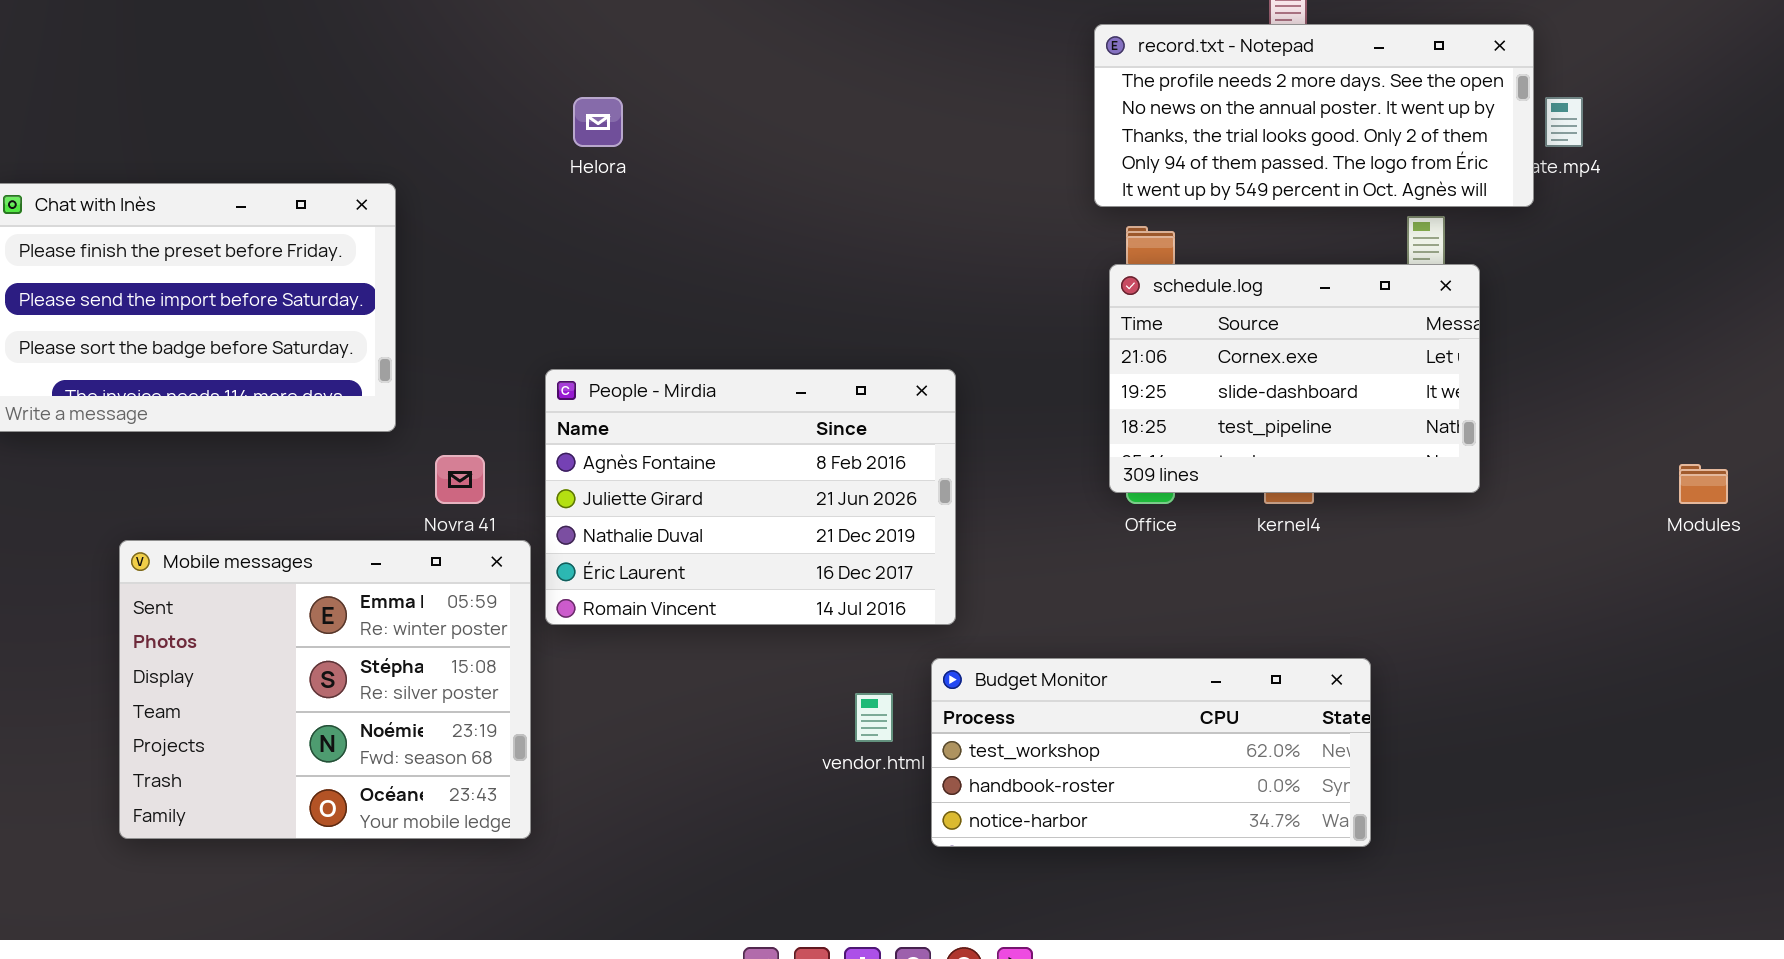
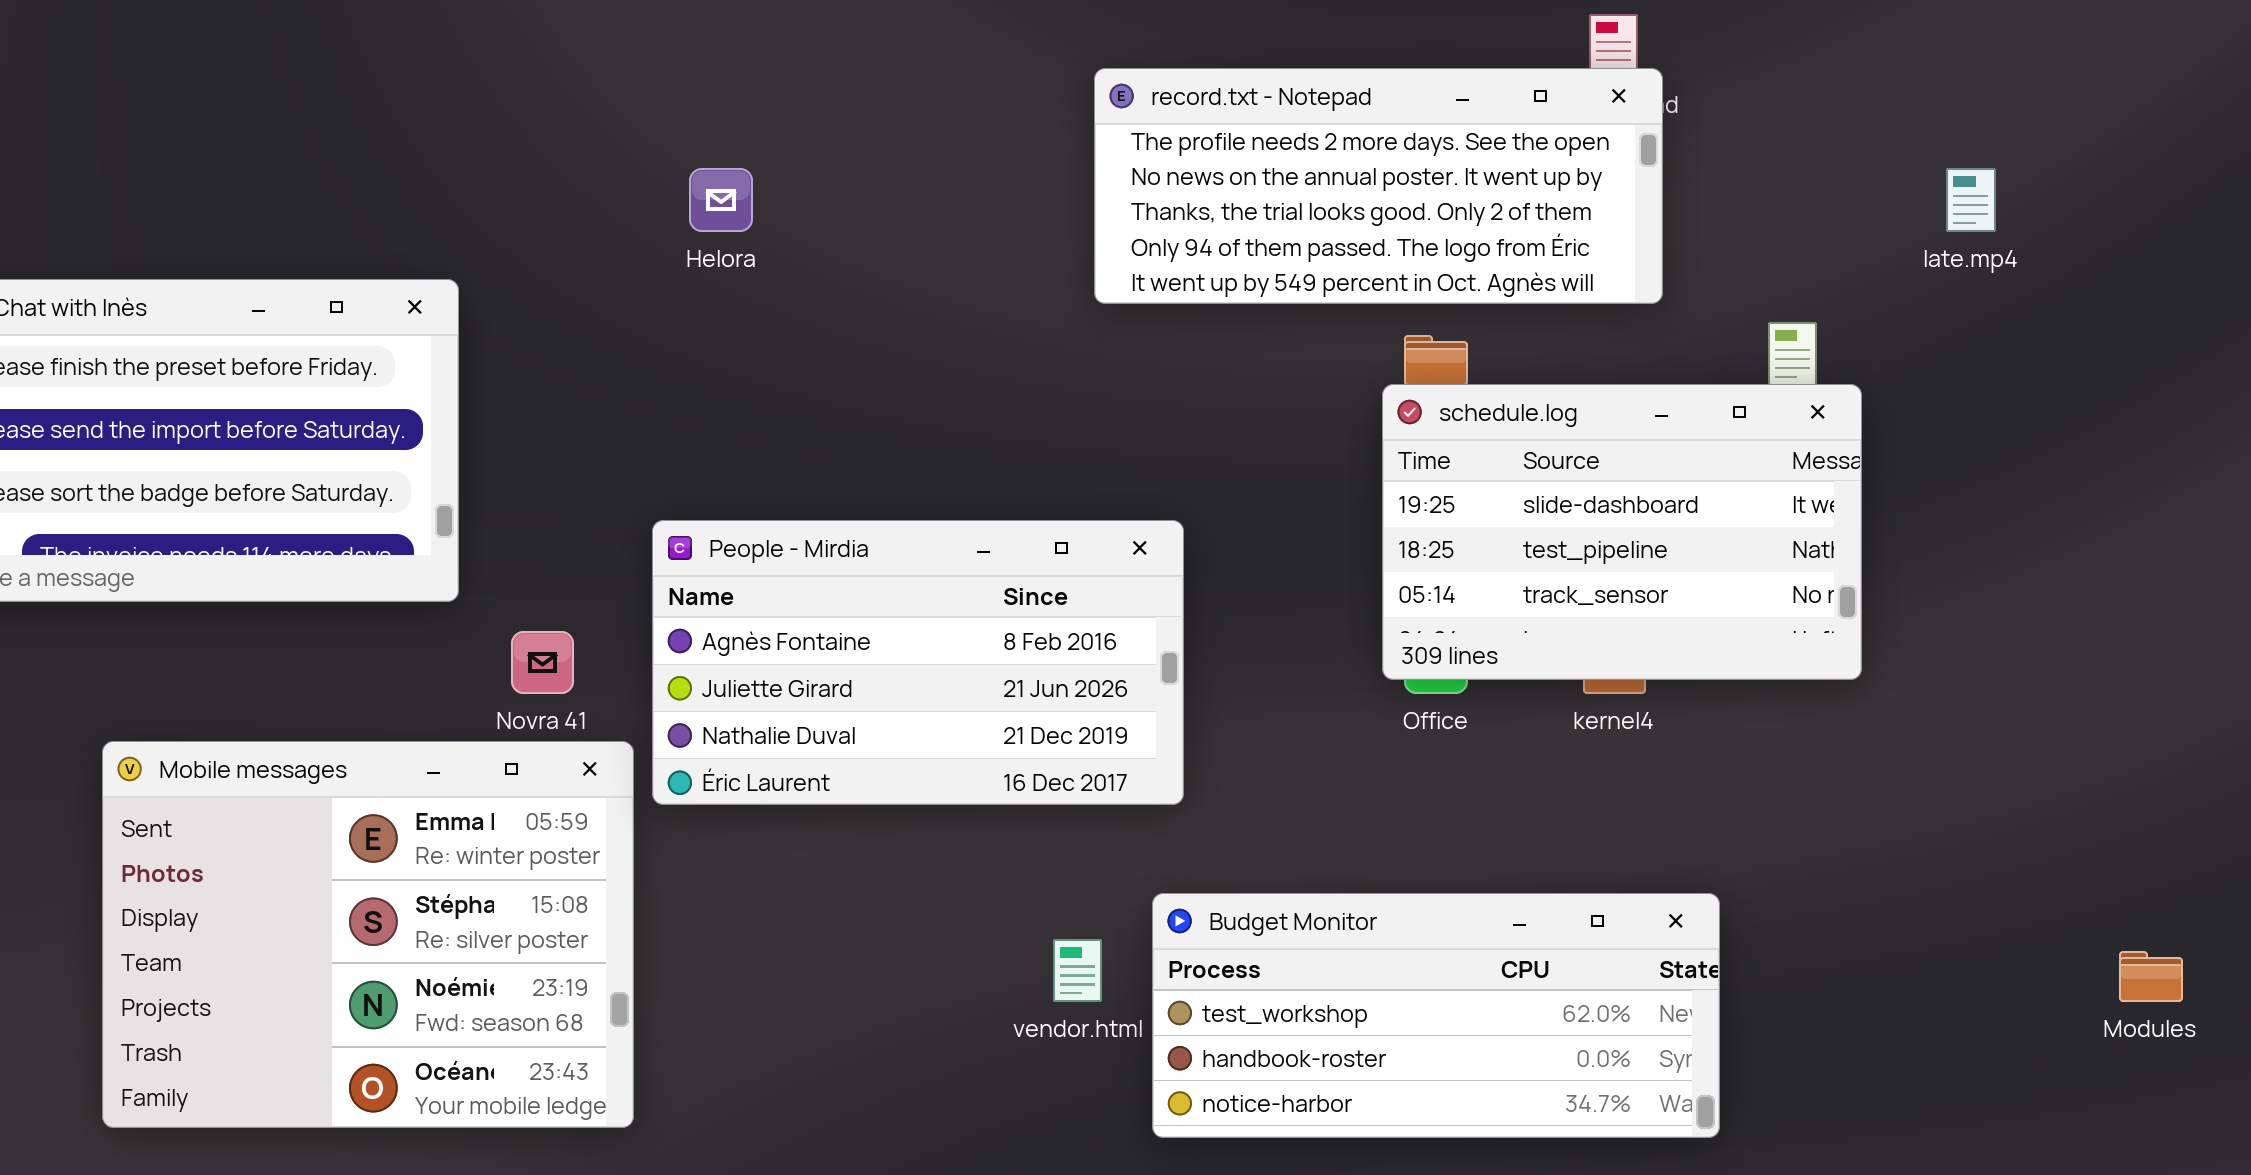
record.txt - Notepad: [1094,24,1534,207] -> [1094,68,1663,304], moved
schedule.log: [1109,264,1480,493] -> [1382,384,1862,680], scrolled down 1 row
People - Mirdia: [545,369,956,625] -> [652,520,1184,805], resized
Modules: [1679,464,1728,504] -> [2119,951,2183,1002], moved

